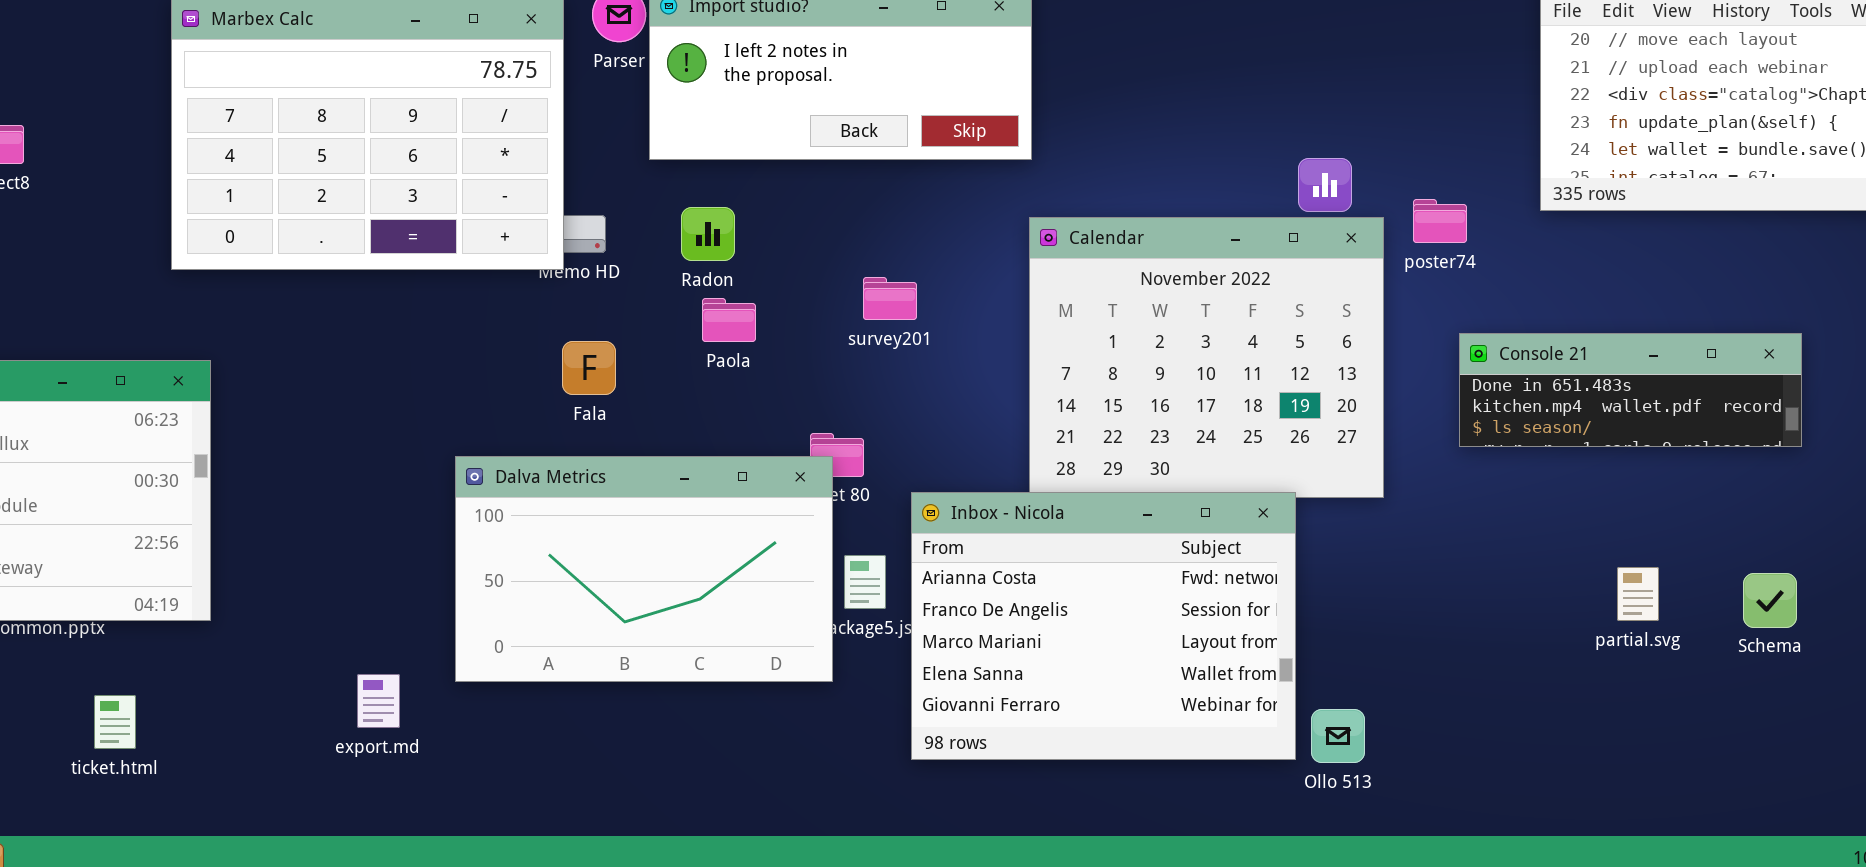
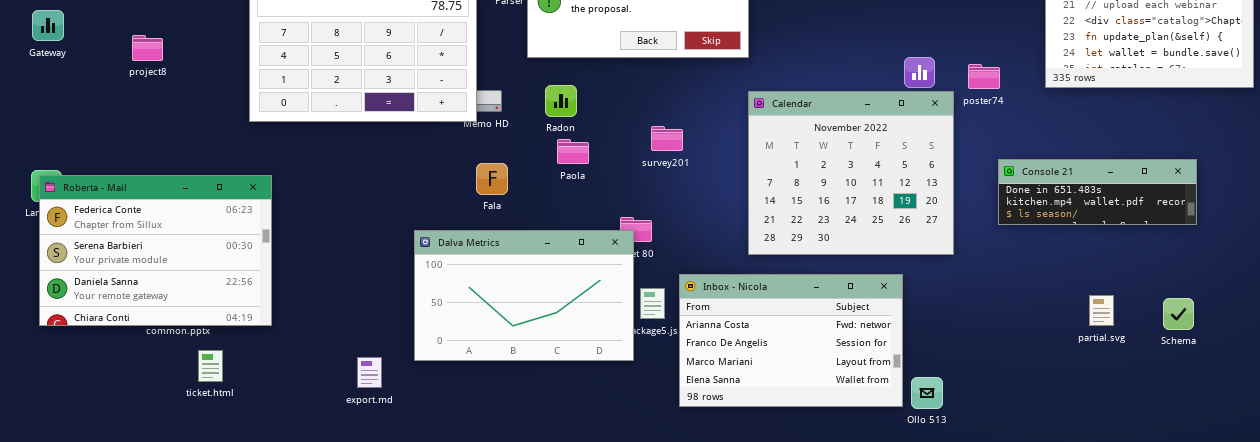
poster74: [1413,199,1467,243] -> [968,64,1000,89], moved
Inbox - Nicola: [911,492,1296,760] -> [679,274,903,407], resized
ticket.html: [94,695,136,749] -> [198,350,223,382], moved

